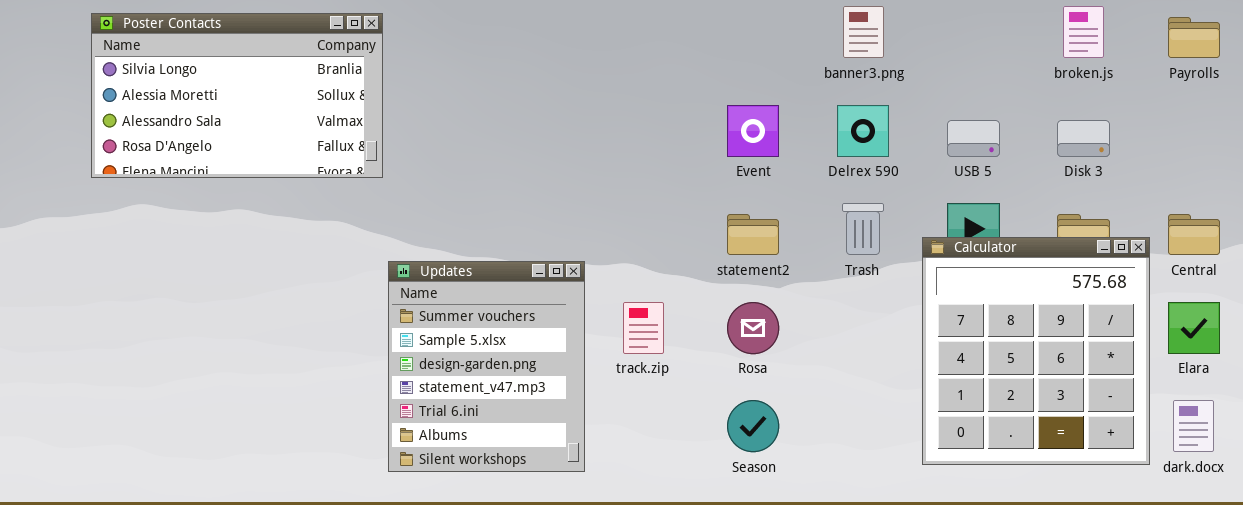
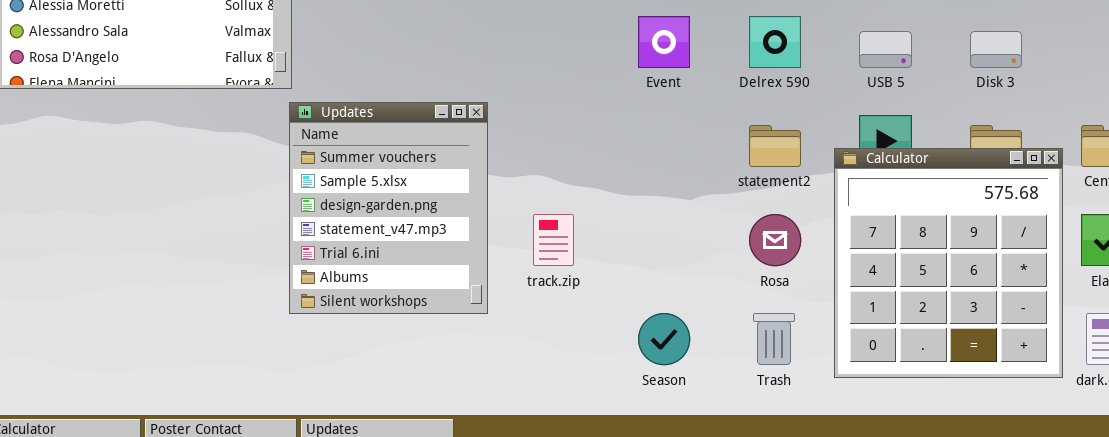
Trash: [842,203,884,255] -> [753,313,795,365], moved
statement2: [727,214,779,255] -> [749,125,801,167], moved
Updates: [388,261,585,472] -> [289,102,488,314], moved
Rosa: [727,302,779,354] -> [749,214,801,266], moved

